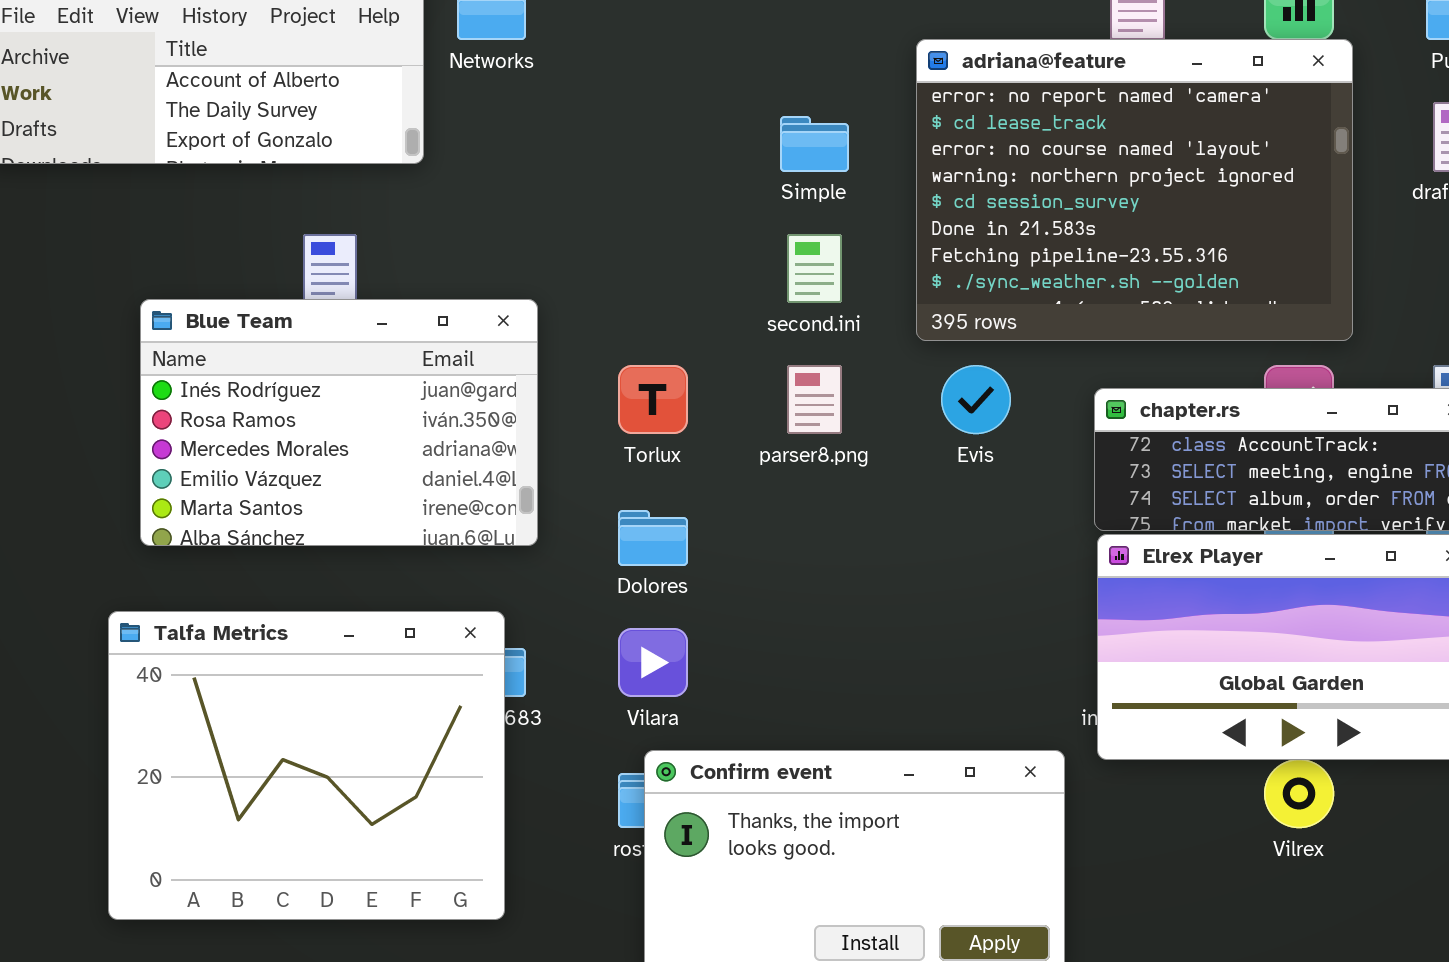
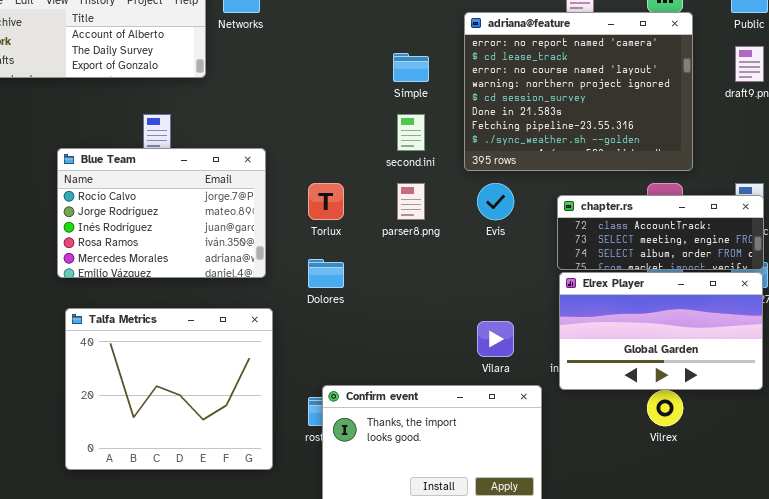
Blue Team: [140,299,538,546] -> [57,148,266,278], scrolled up 2 rows
Talfa Metrics: [108,611,505,920] -> [65,308,273,470], moved
Vilara: [618,628,688,697] -> [477,321,514,357], moved

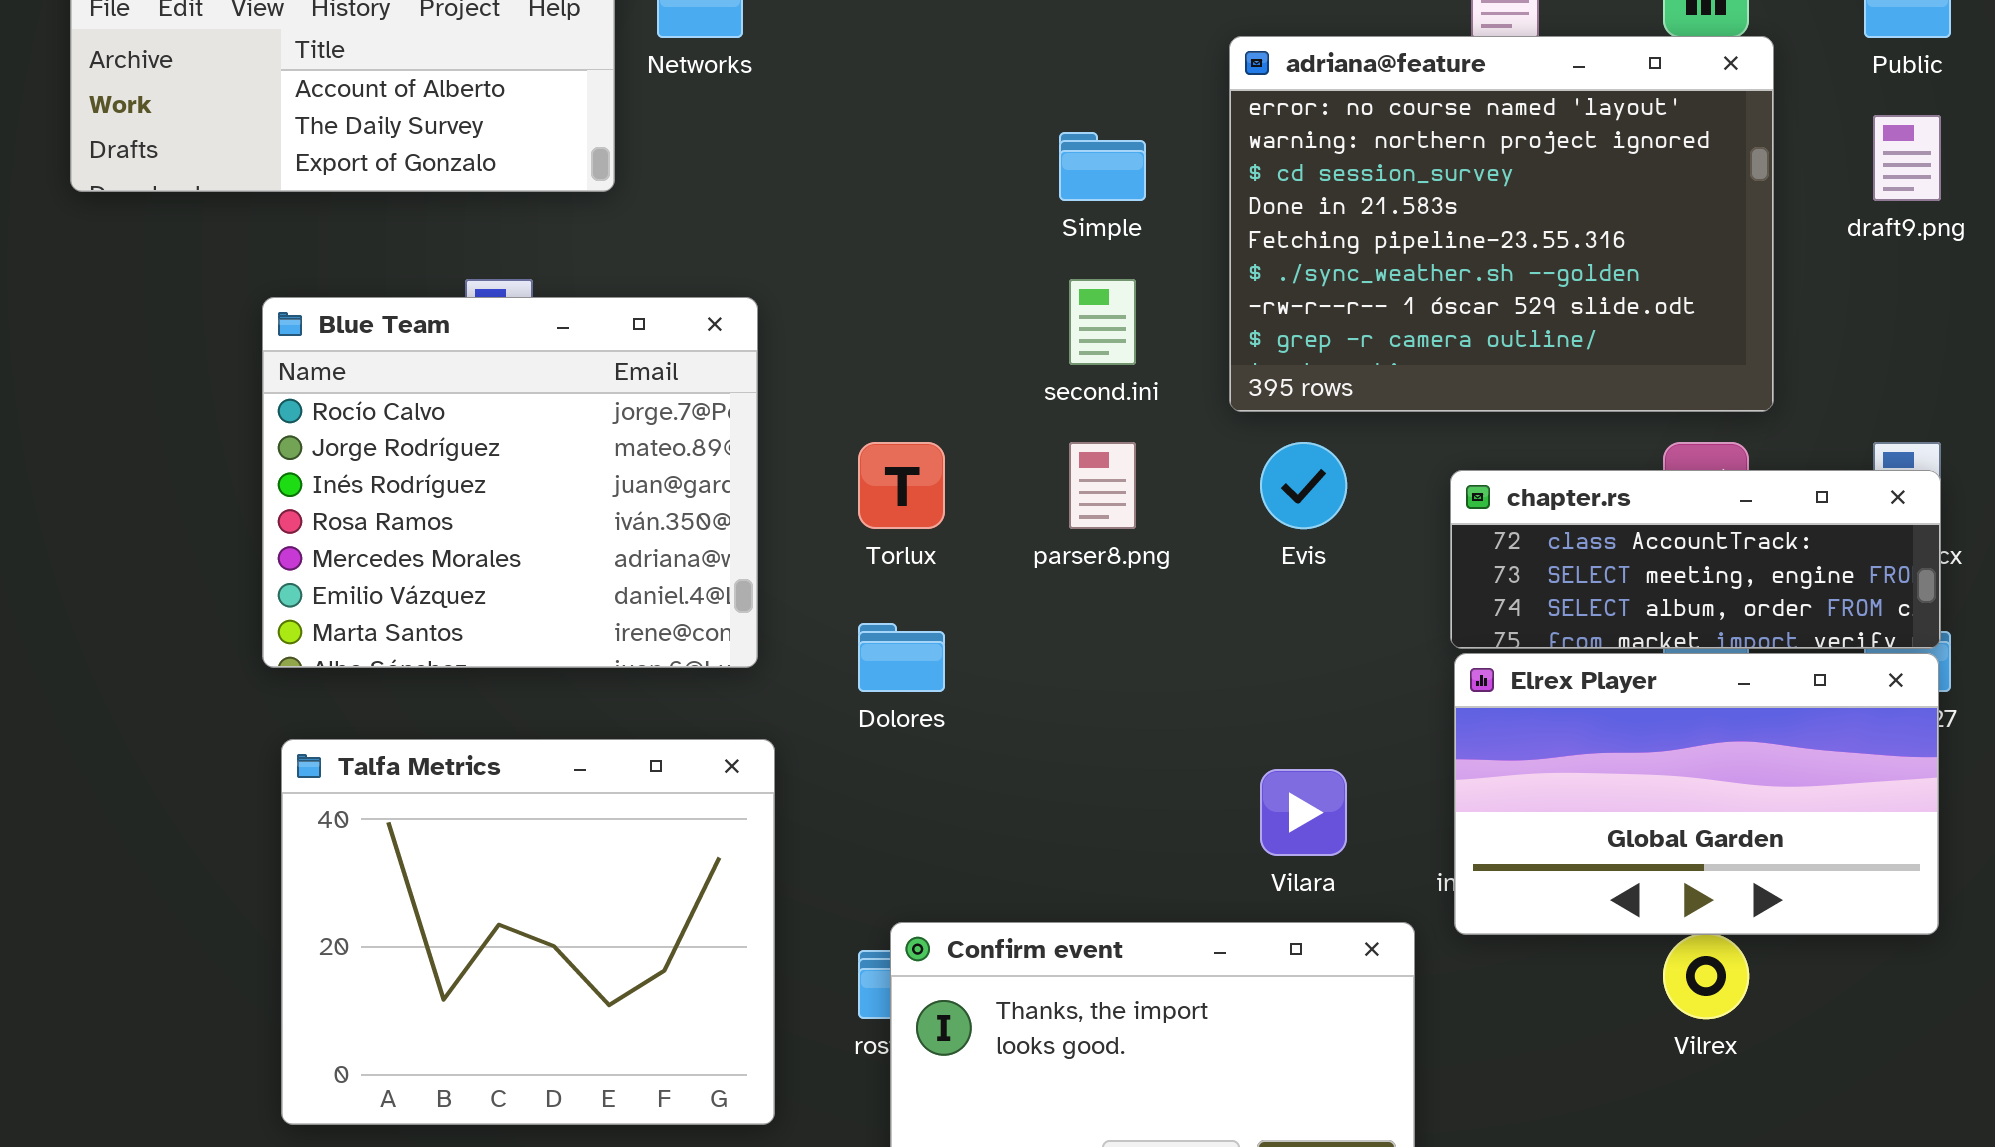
adriana@feature: [464,12,693,171] -> [1229,36,1774,412], scrolled down 2 rows
Blue Team: [57,148,266,278] -> [262,297,758,668], resized

